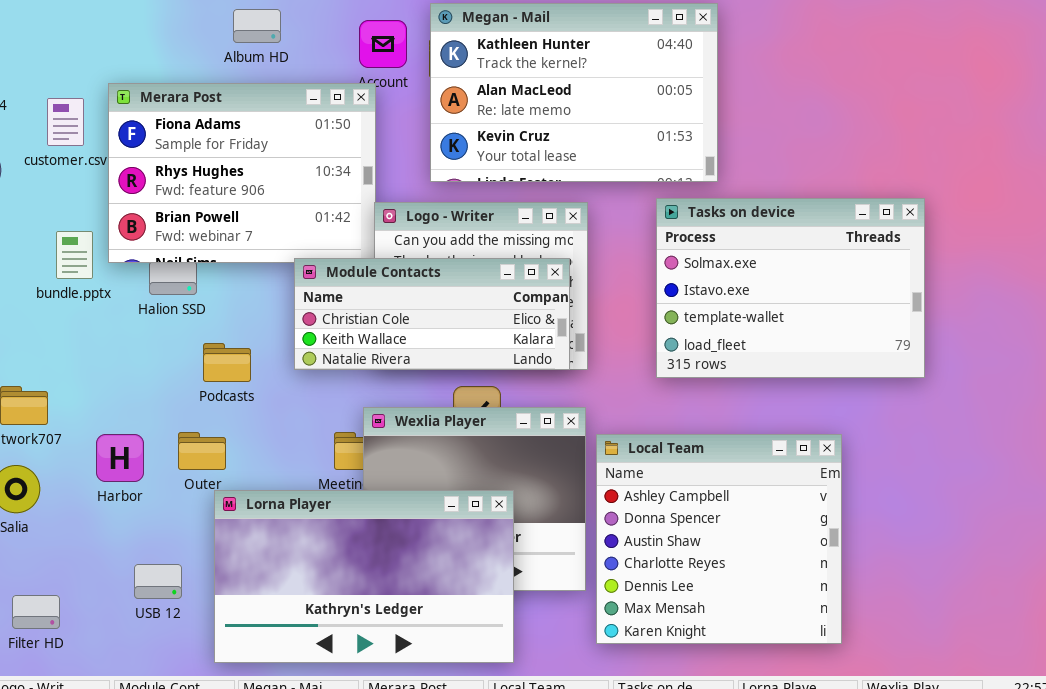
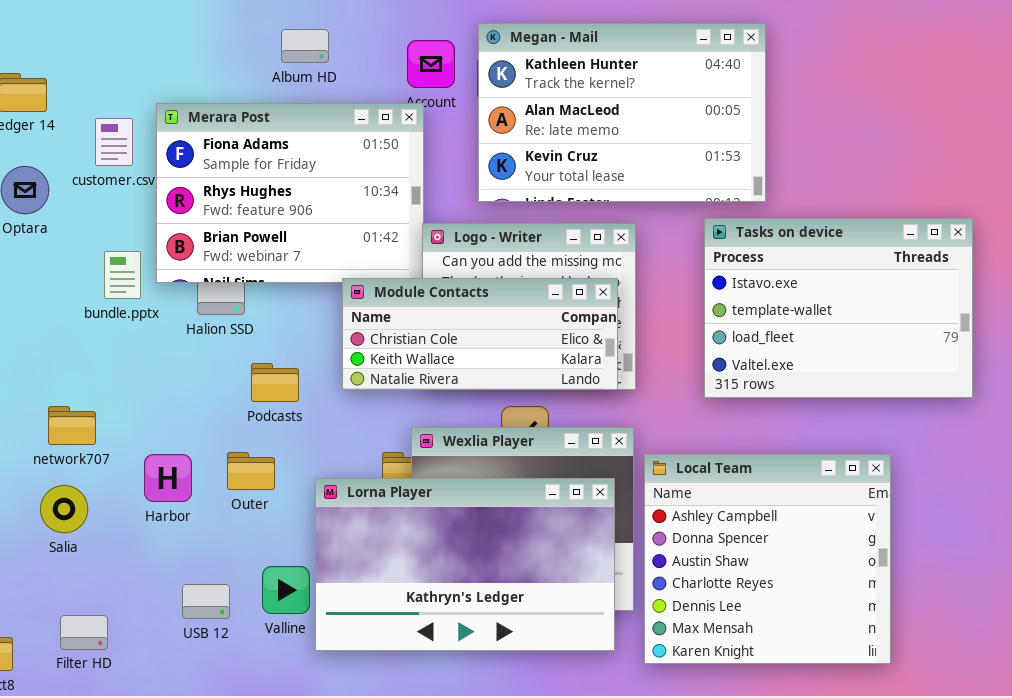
Tasks on device: [656,198,925,378] -> [704,218,973,398], scrolled down 1 row
Lorna Player: [214,490,514,663] -> [315,478,615,651], moved

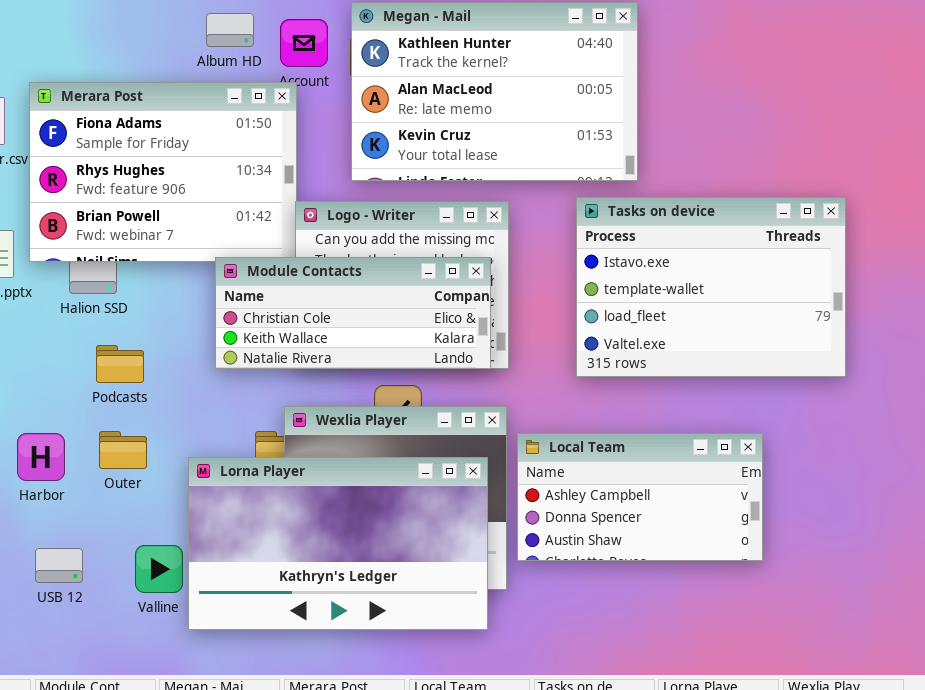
Album HD: [281,29,329,63] -> [206,13,254,47], moved
Podcasts: [251,363,299,402] -> [96,345,144,383], moved
Local Team: [644,454,891,664] -> [517,433,763,561], resized
USB 12: [182,584,230,619] -> [35,548,83,583], moved

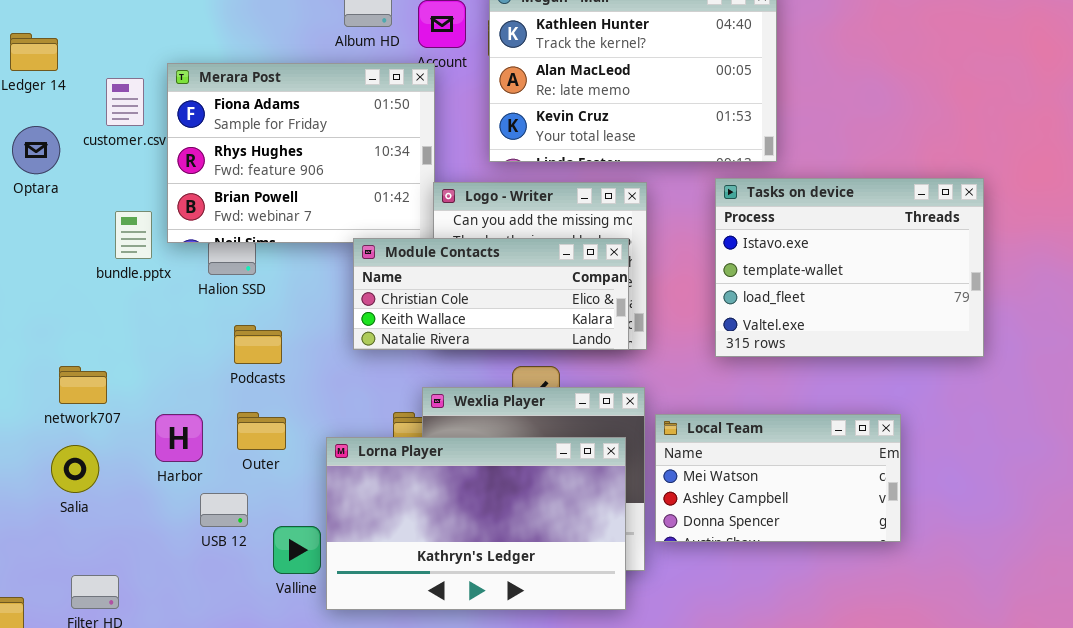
Local Team: [517,433,763,561] -> [655,414,901,542], scrolled up 1 row
USB 12: [35,548,83,583] -> [200,493,248,527], moved

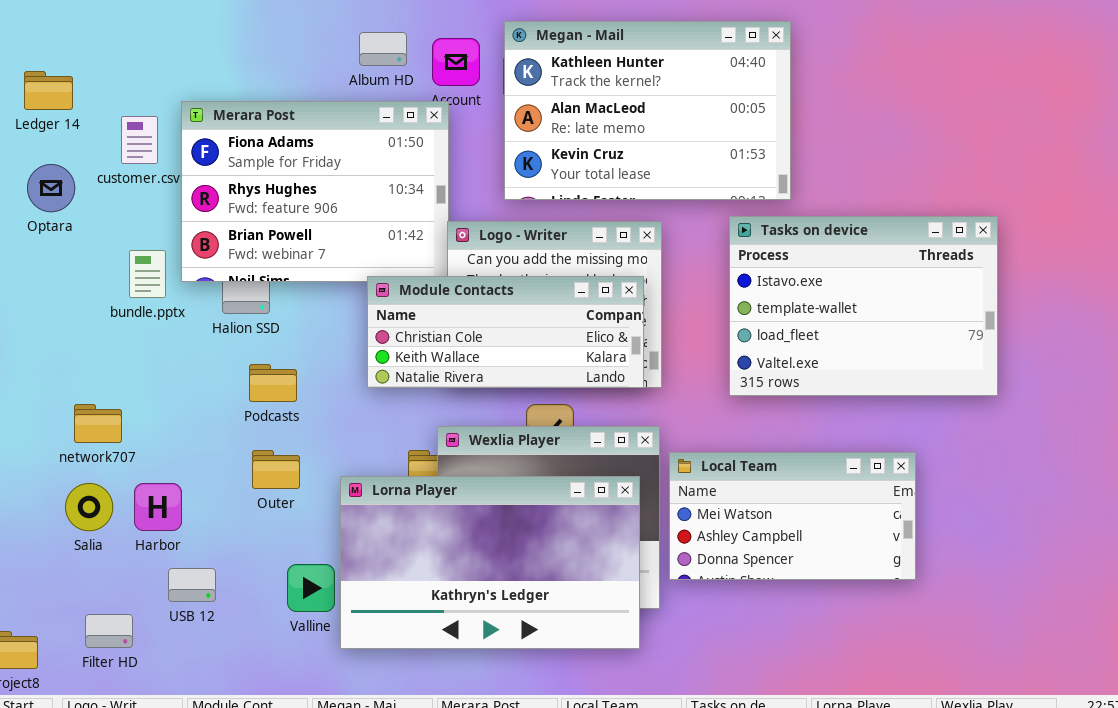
Harbor: [155,414,203,462] -> [134,483,182,531], moved
USB 12: [200,493,248,527] -> [168,568,216,602], moved

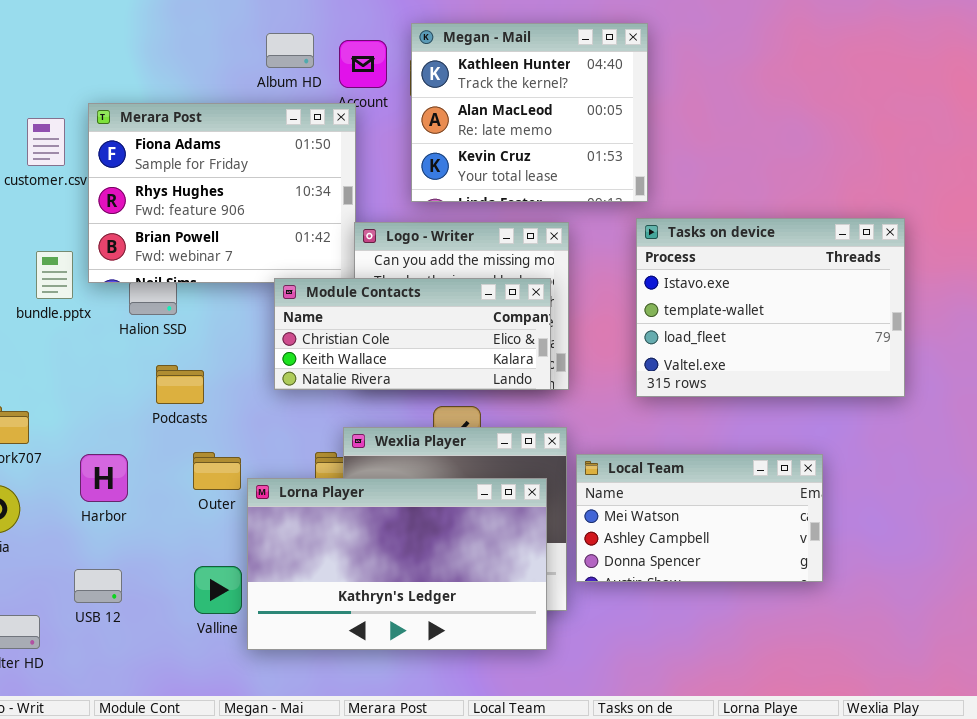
Megan - Mail: [504,21,791,200] -> [411,23,648,202], resized
Outer: [252,450,300,489] -> [193,452,241,490], moved
Harbor: [134,483,182,531] -> [80,454,128,502], moved

